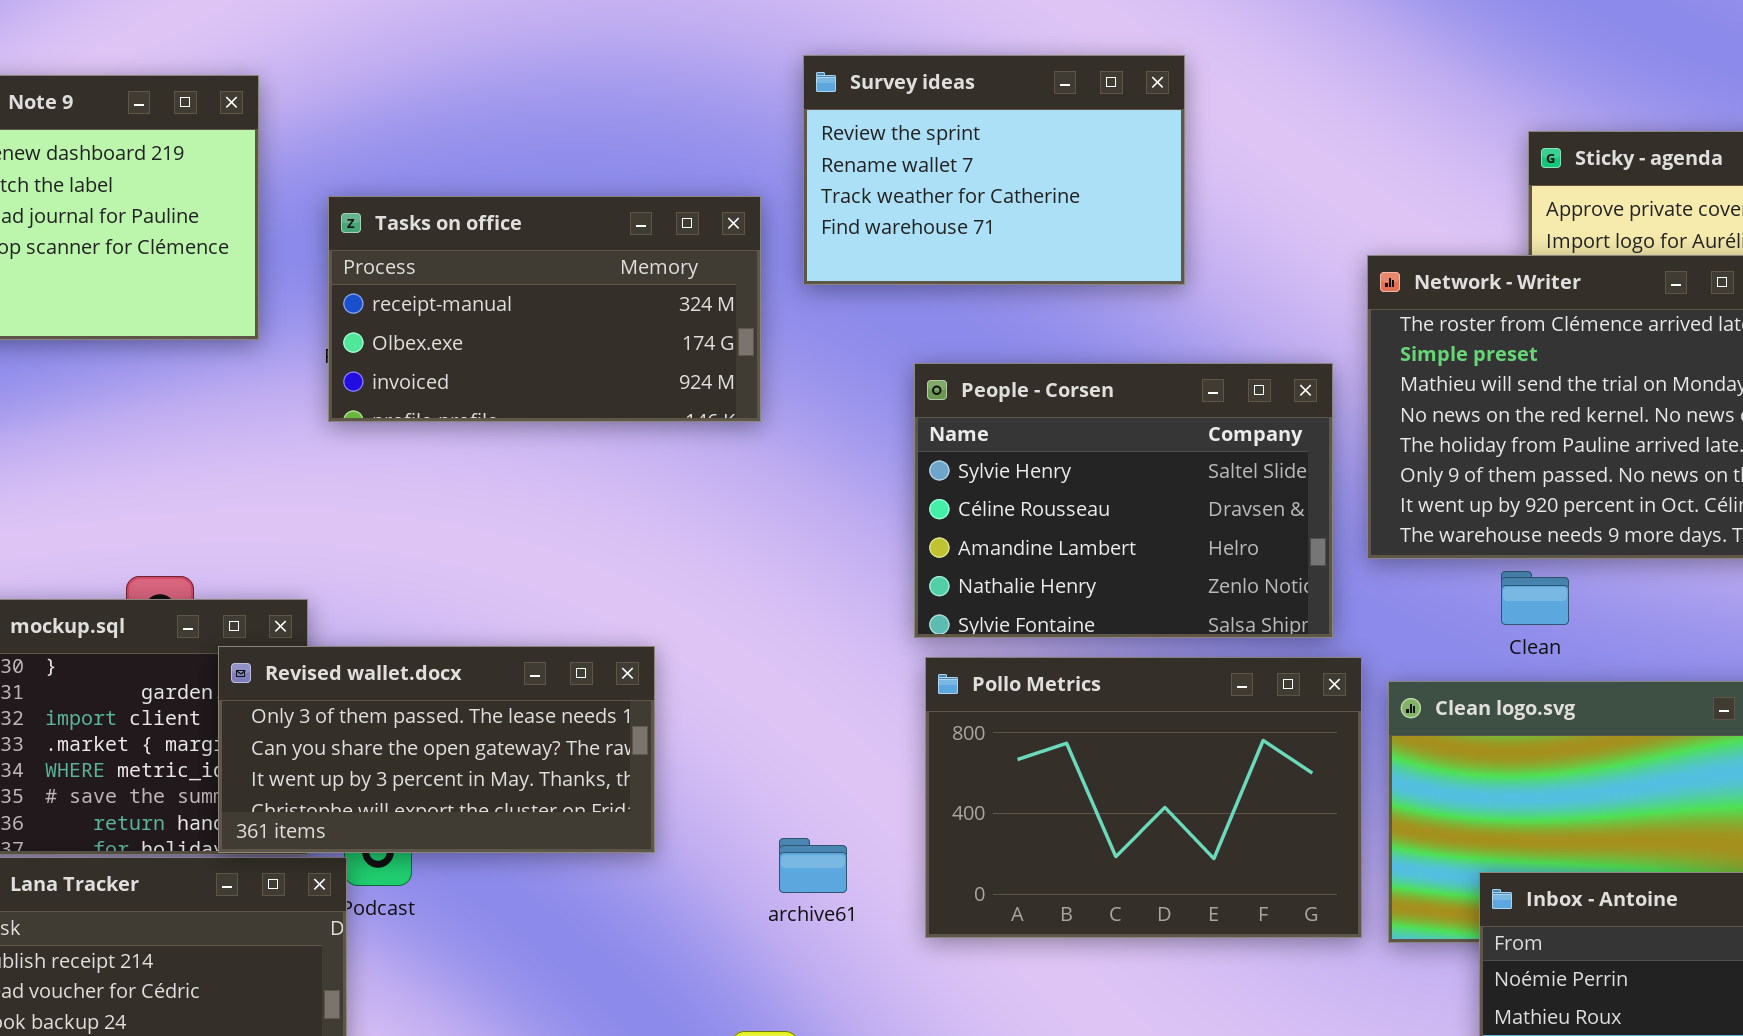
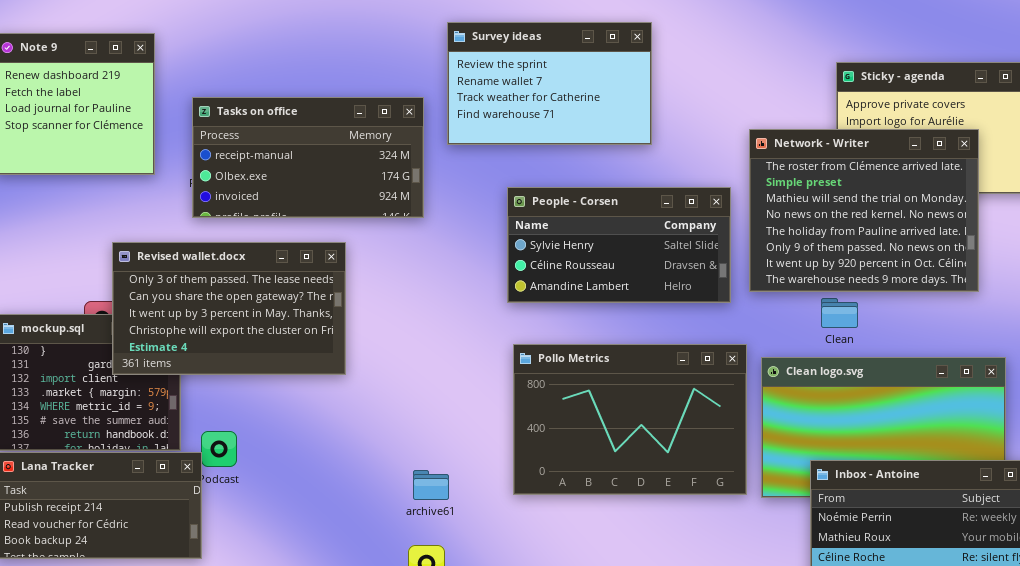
People - Corsen: [914,363,1333,638] -> [507,187,731,303], resized
Revised wallet.docx: [218,646,655,853] -> [112,242,346,375], moved, resized
archive61: [779,838,847,893] -> [413,470,449,500], moved

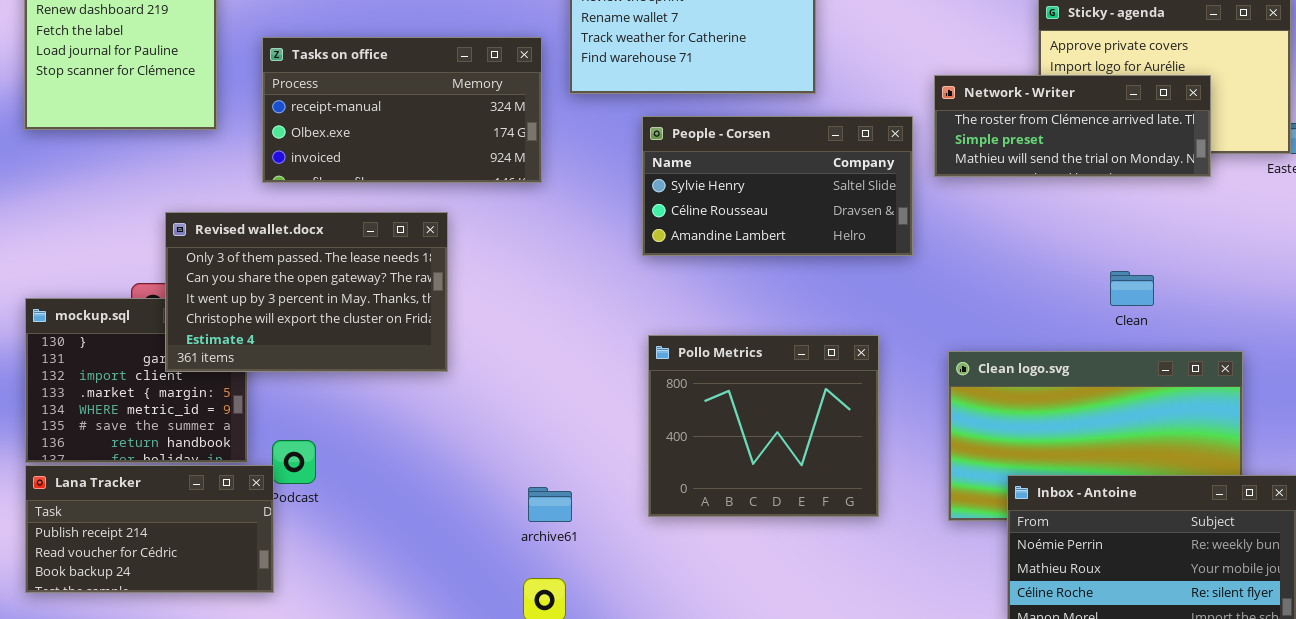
Network - Writer: [749,129,979,292] -> [934,75,1211,177], resized
People - Corsen: [507,187,731,303] -> [642,116,913,256], moved
Clean: [821,298,858,328] -> [1110,271,1154,306], moved
Pollo Metrics: [513,344,747,495] -> [648,335,879,517], resized

